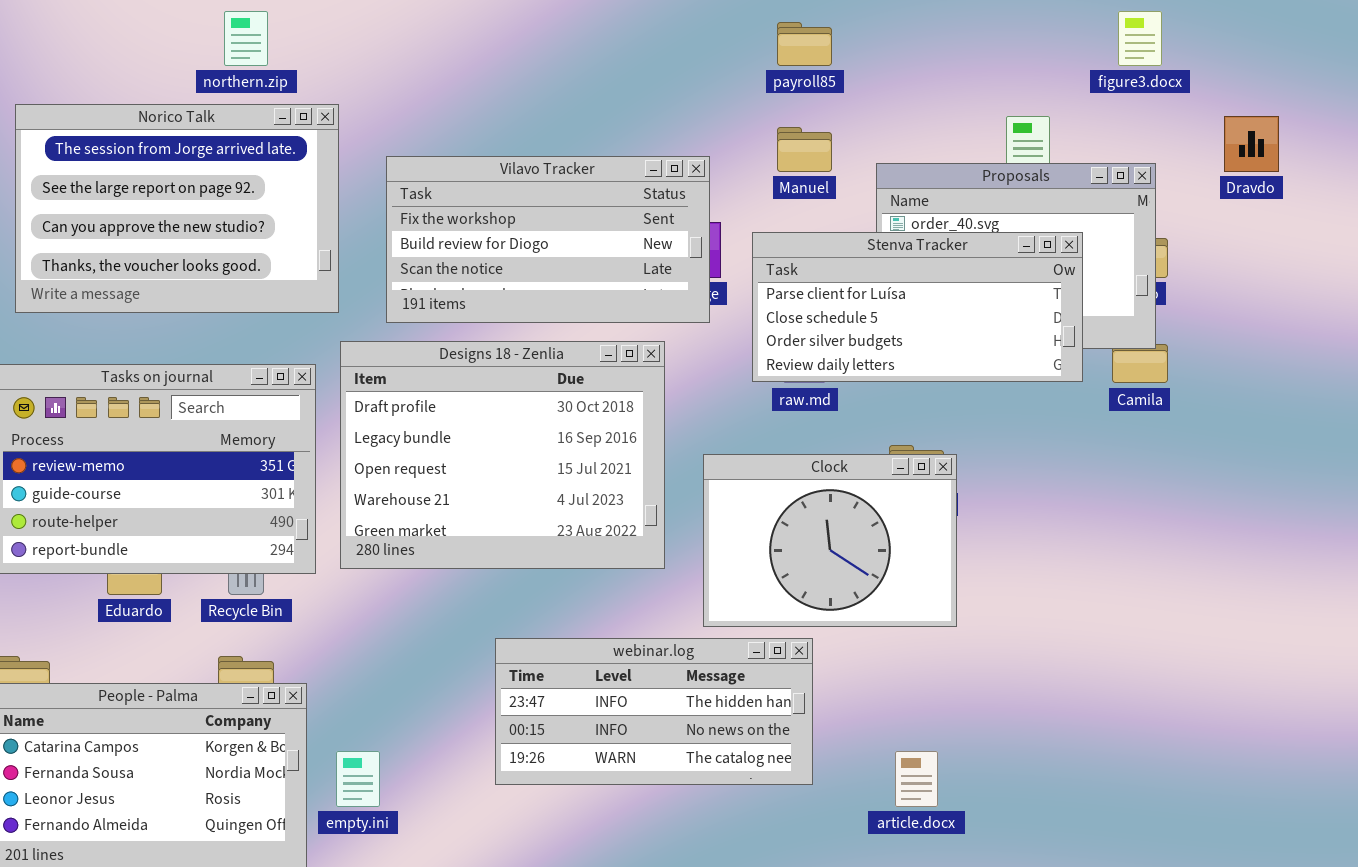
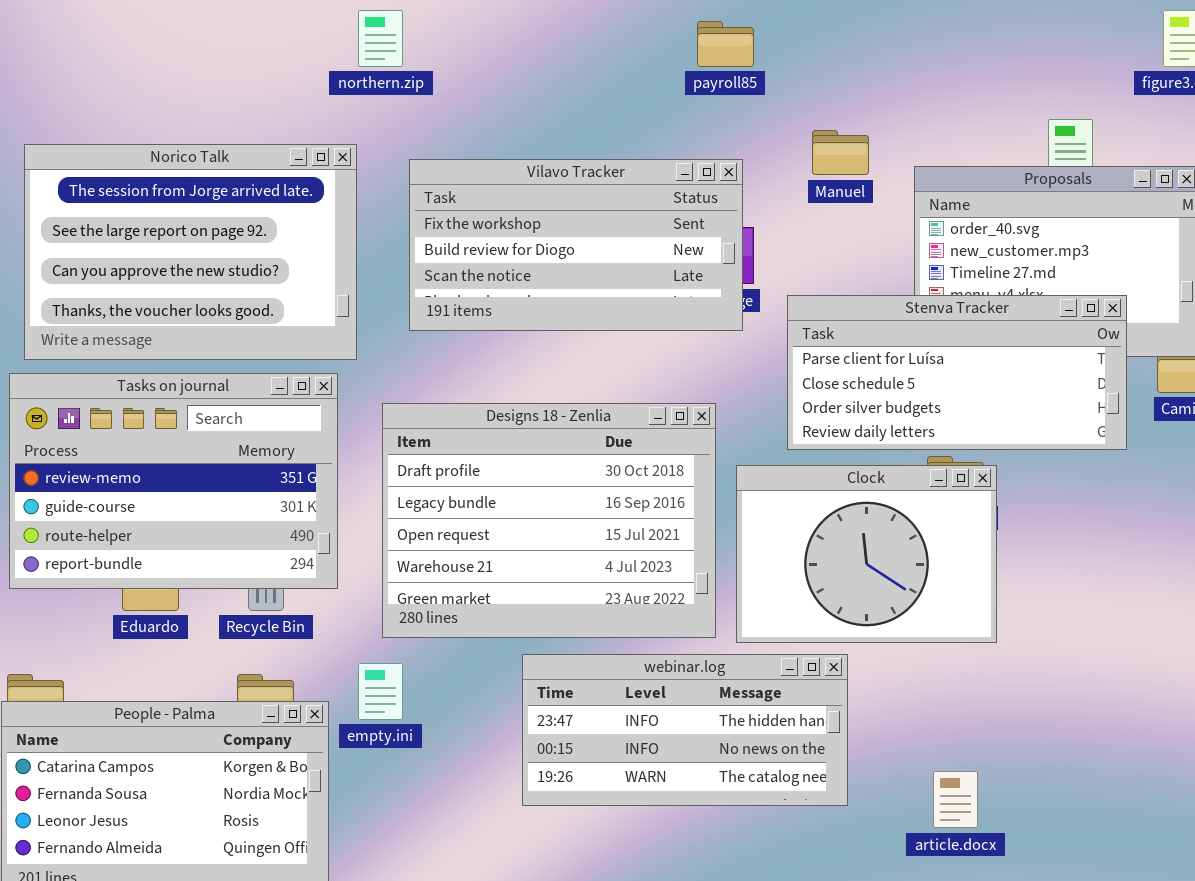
northern.zip: [224,11,268,66] -> [358,10,403,67], moved
payroll85: [777,22,832,66] -> [697,21,754,67], moved
Norico Talk: [15,104,339,313] -> [24,144,357,360], moved
Stenva Tracker: [752,232,1083,382] -> [787,295,1127,450], moved
Designs 18 - Zenlia: [340,341,665,569] -> [382,403,716,638], moved
empty.ini: [336,751,380,807] -> [358,663,403,720], moved

